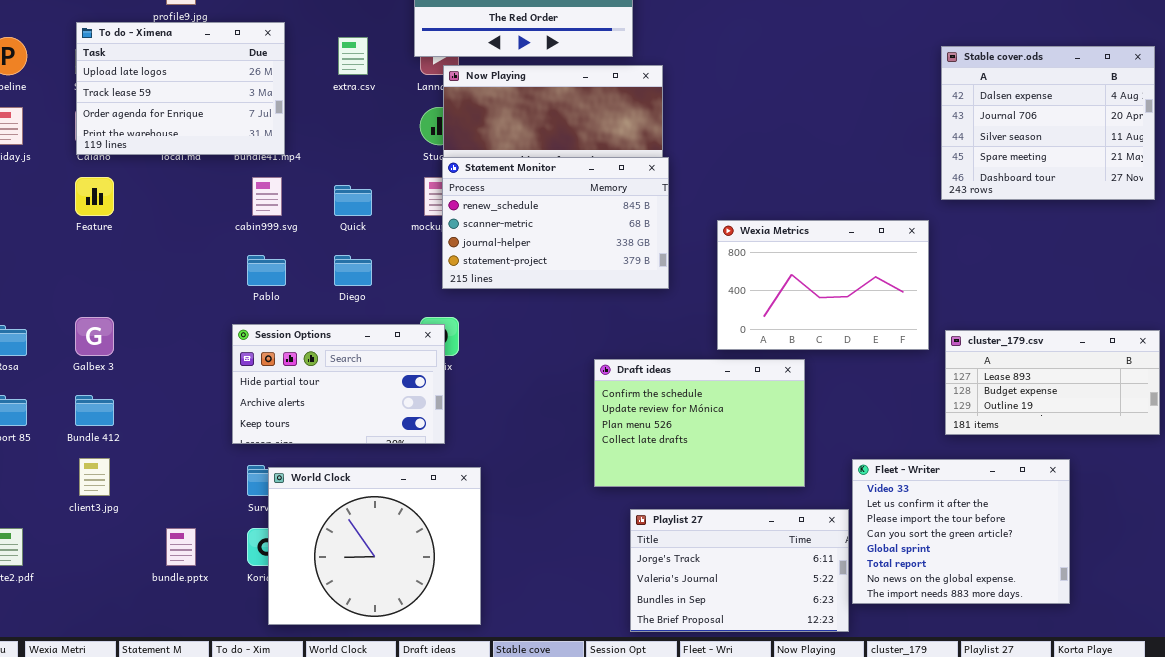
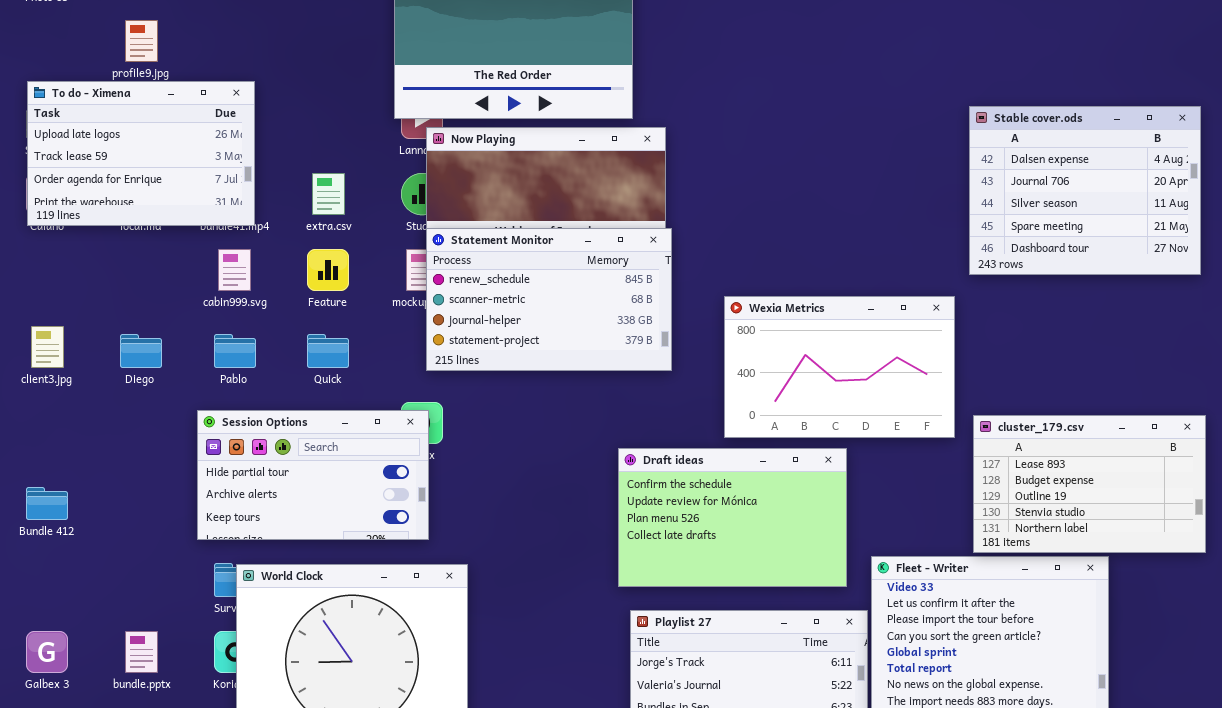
extra.csv: [338,37,368,75] -> [312,173,345,215], moved
Feature: [75,177,114,216] -> [307,249,349,291], moved
Quick: [334,185,372,216] -> [307,334,349,368], moved
Diego: [334,255,372,286] -> [120,334,162,368], moved
Galbex 3: [75,317,114,356] -> [26,631,68,673], moved
cluster_179.csv: [945,330,1160,435] -> [973,415,1206,553], resized
Draft ideas: [594,359,805,487] -> [618,448,847,587], moved
client3.jpg: [79,458,110,496] -> [31,326,64,368], moved

